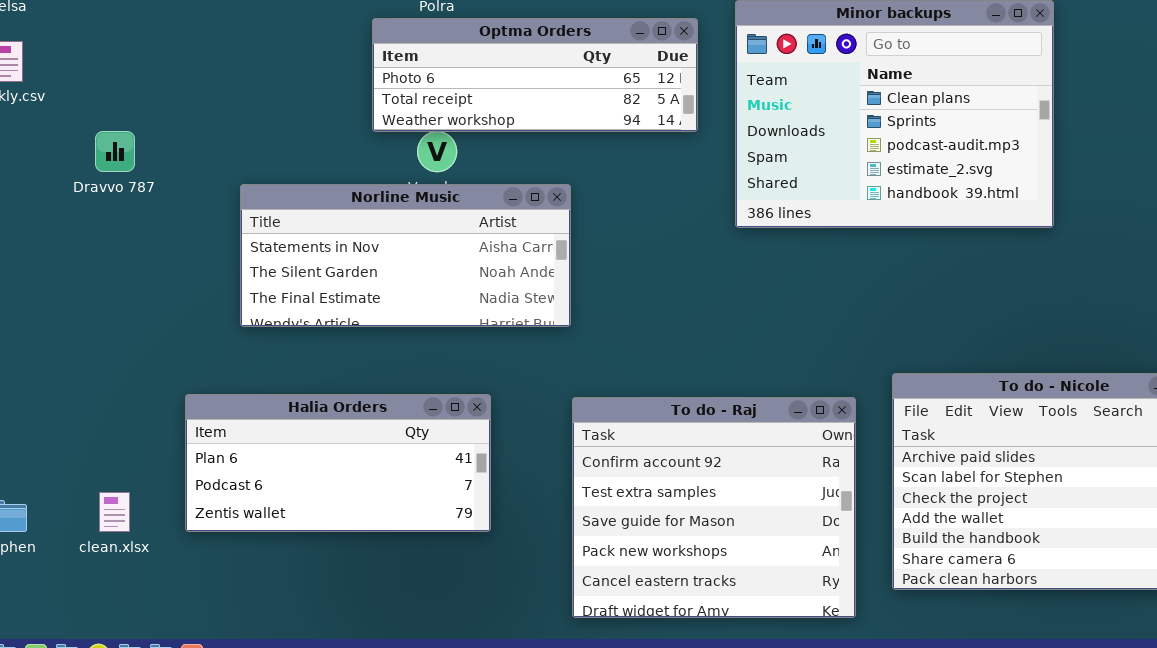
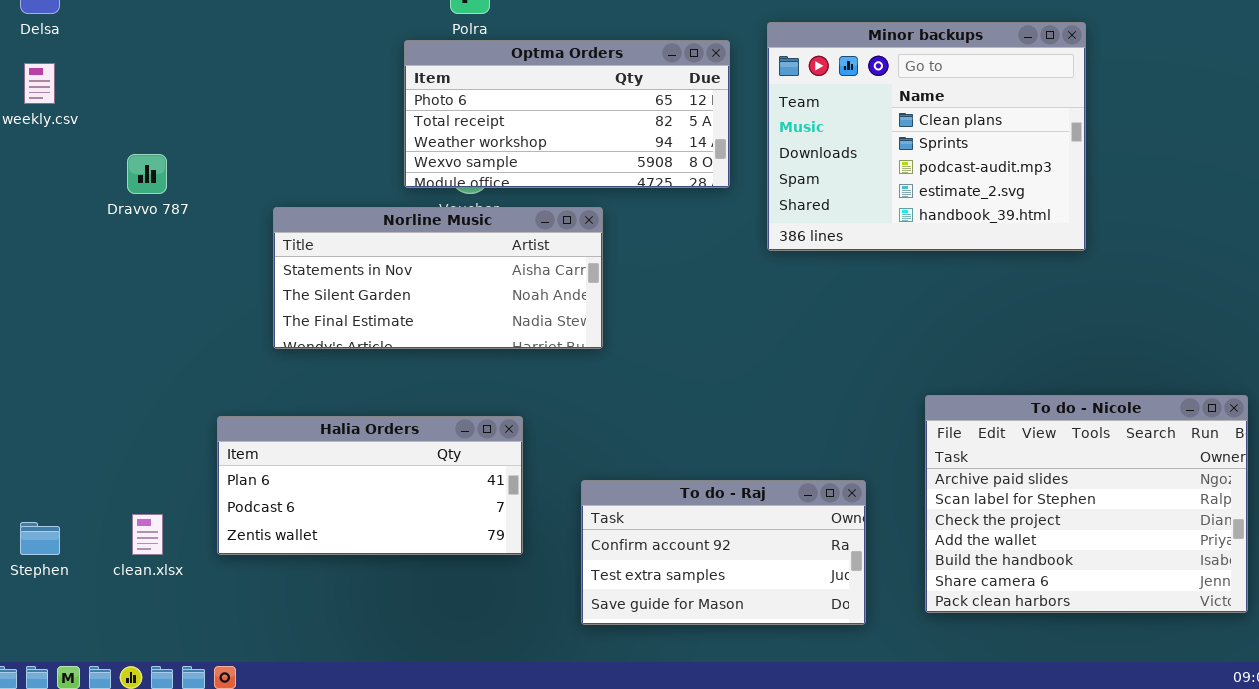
Optma Orders: [372,18,698,132] -> [404,40,730,188], resized
To do - Raj: [572,397,856,618] -> [581,480,866,625], moved, resized

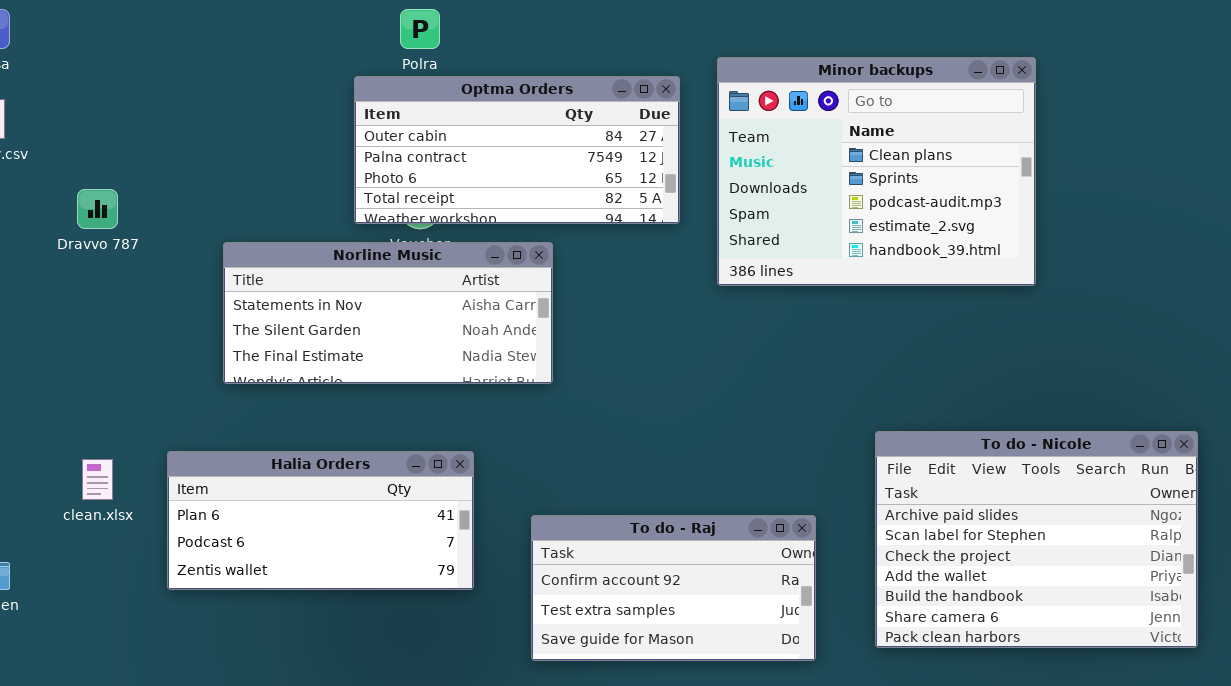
Optma Orders: [404,40,730,188] -> [354,76,680,224], scrolled up 2 rows
clean.xlsx: [132,514,163,555] -> [82,459,113,500], moved

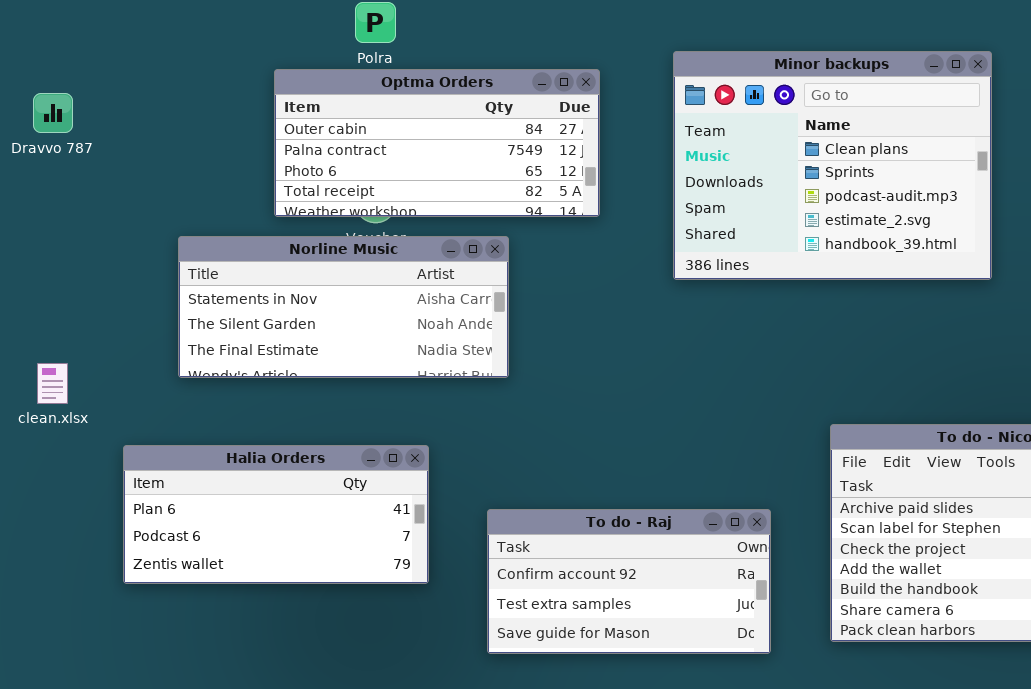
Optma Orders: [354,76,680,224] -> [274,69,600,217], moved
Dravvo 787: [77,189,118,229] -> [33,93,73,133], moved
clean.xlsx: [82,459,113,500] -> [37,363,68,404], moved

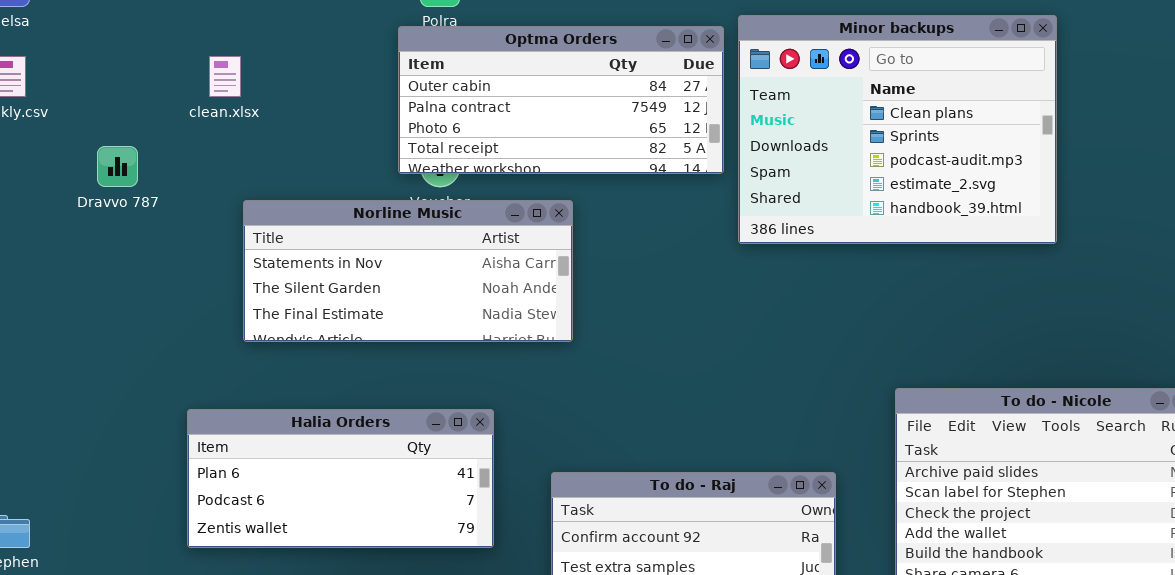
Optma Orders: [274,69,600,217] -> [398,26,724,174], moved
Dravvo 787: [33,93,73,133] -> [97,146,138,187], moved
clean.xlsx: [37,363,68,404] -> [209,56,241,97], moved

